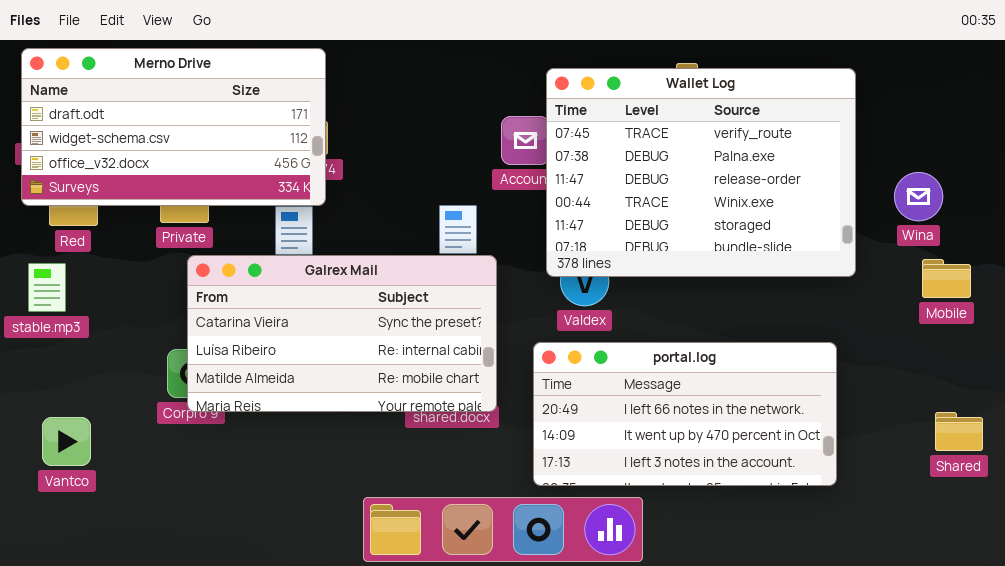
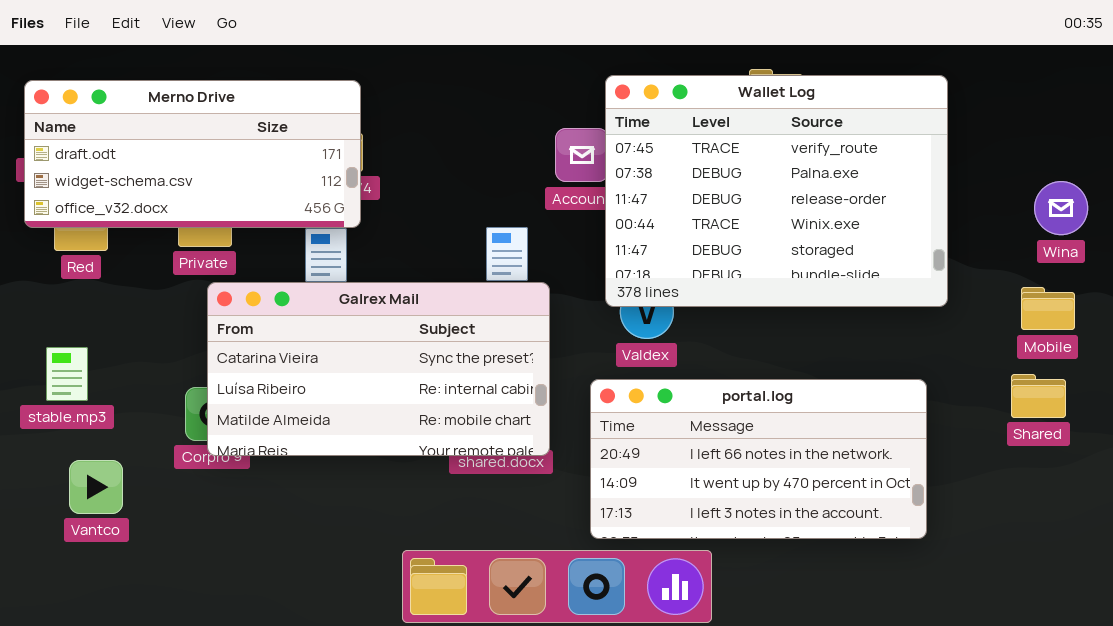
Merno Drive: [21,48,326,206] -> [24,80,361,228], resized
Wina: [894,172,943,221] -> [1034,181,1088,235], moved
stable.mp3: [28,263,66,312] -> [46,347,88,401], moved
Shared: [935,412,983,451] -> [1011,374,1066,418], moved
Vantco: [42,417,91,466] -> [69,460,123,514], moved

